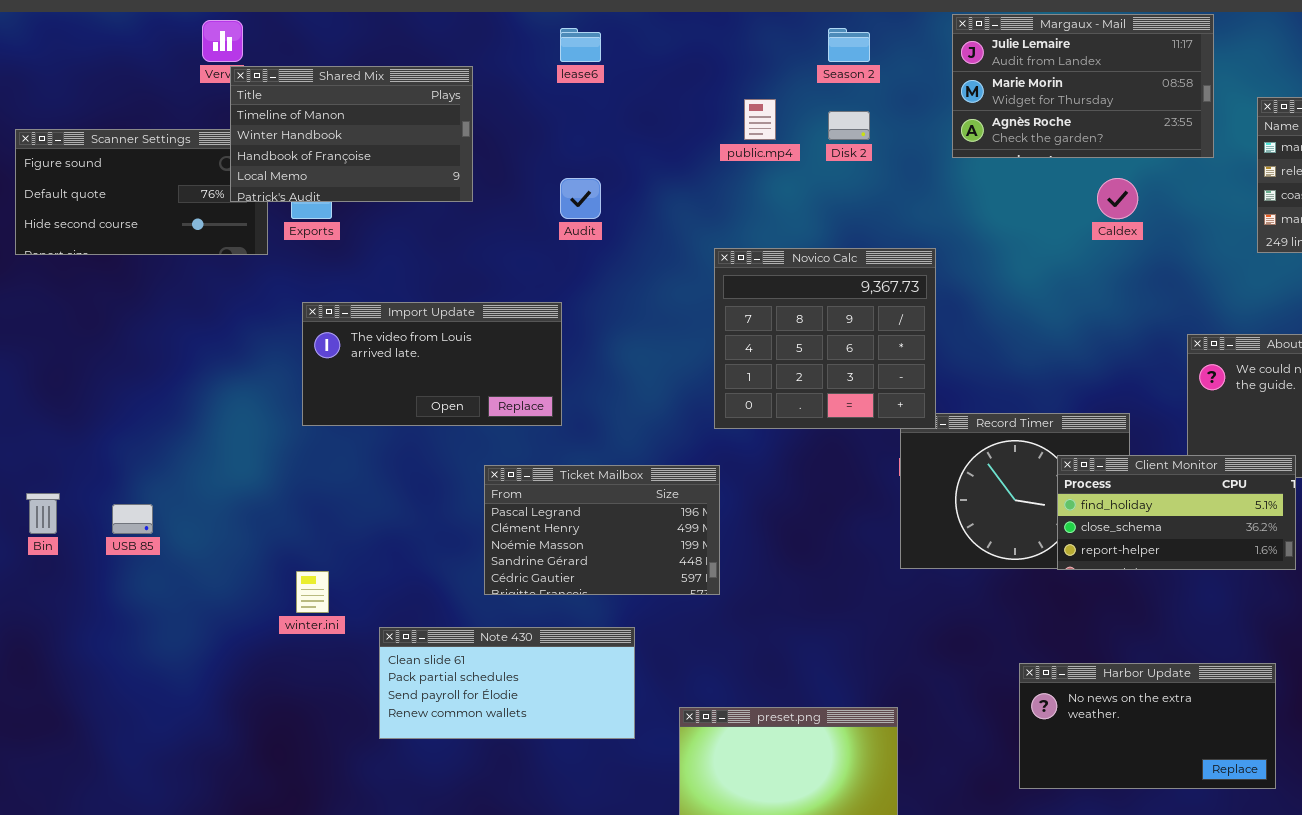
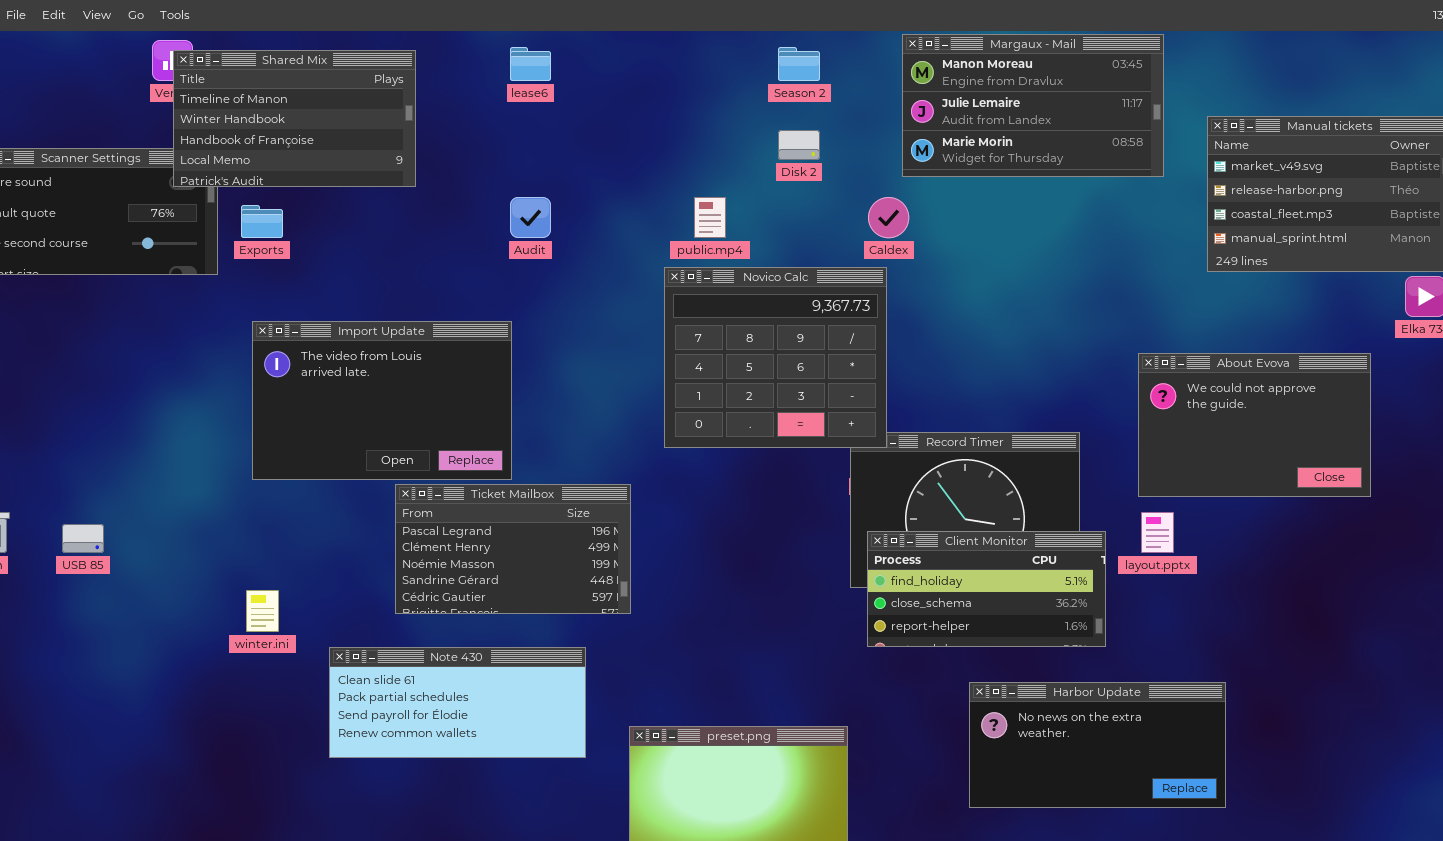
Margaux - Mail: [952,14,1214,158] -> [902,34,1164,177], scrolled up 1 row
Shared Mix: [230,66,473,202] -> [173,50,416,187], moved
public.mp4: [744,99,776,140] -> [694,197,726,238], moved
Caldex: [1097,178,1138,219] -> [868,197,909,238], moved
Import Update: [302,302,562,426] -> [252,321,512,480], resized
Client Monitor: [1057,455,1296,570] -> [867,531,1106,647], moved
Ticket Mailbox: [484,465,720,595] -> [395,484,631,614], moved

